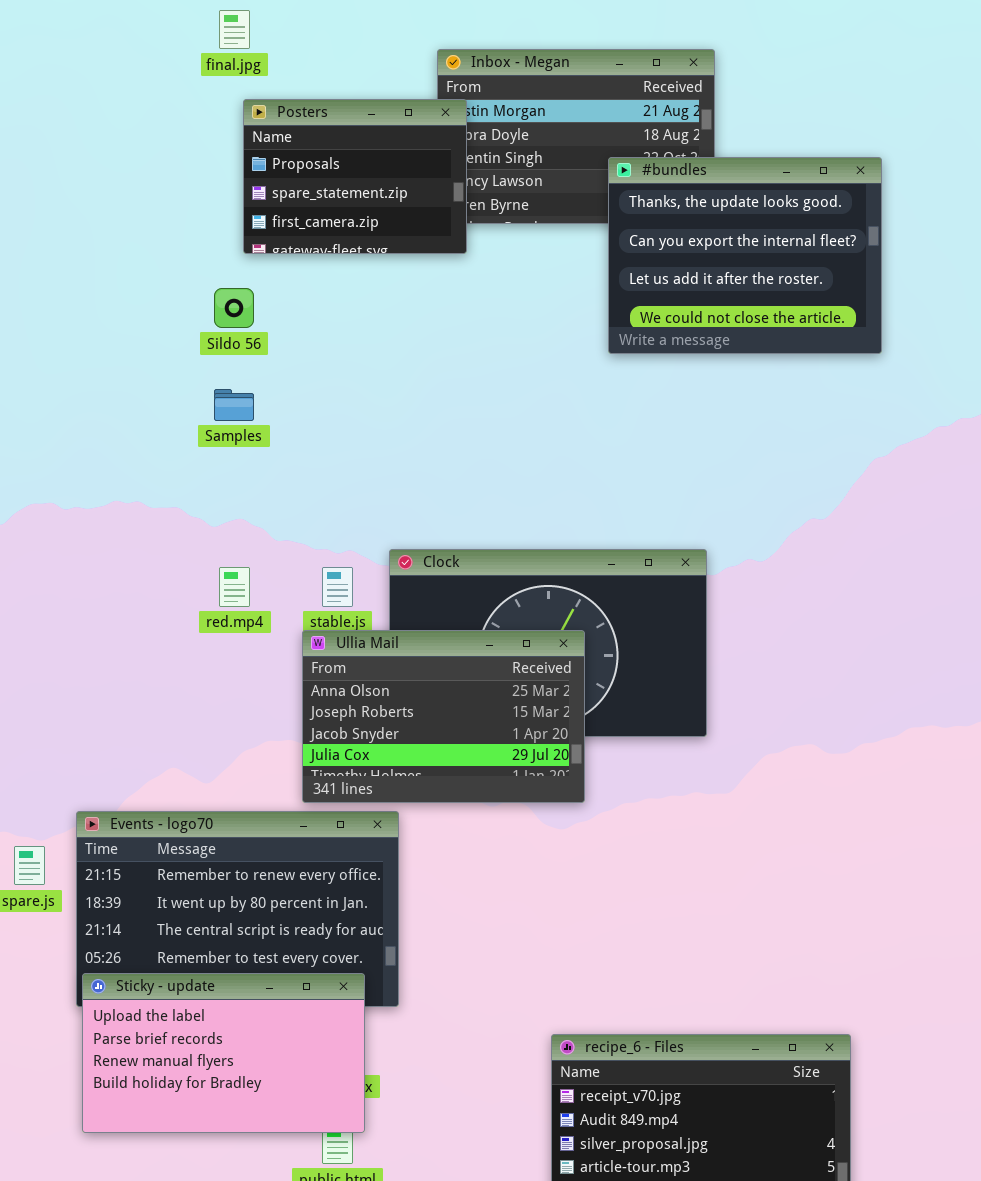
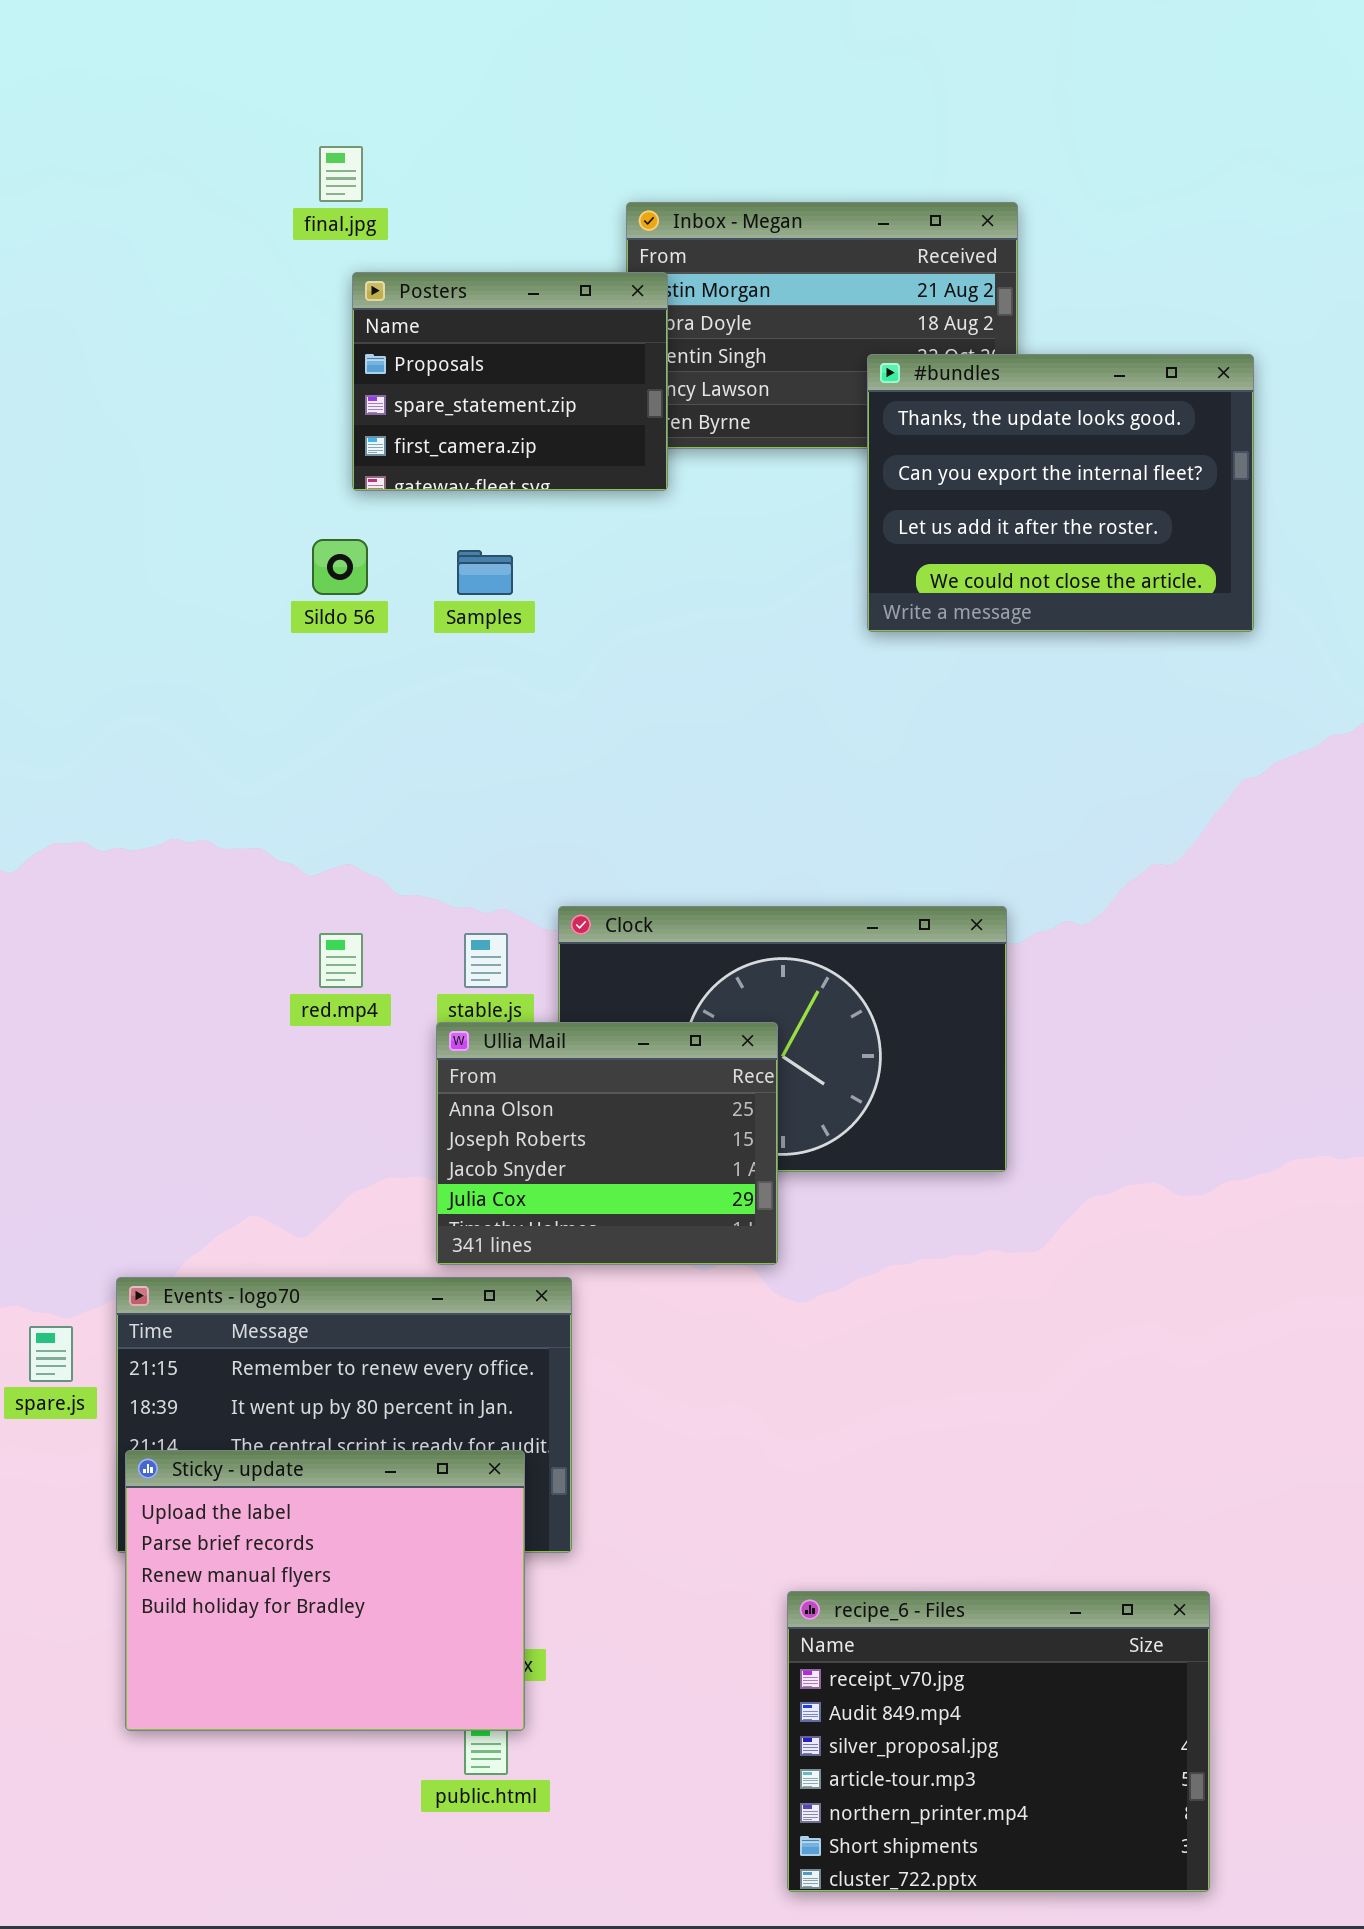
Samples: [214,389,254,421] -> [457,550,513,595], moved
Ullia Mail: [302,630,585,803] -> [436,1022,778,1265], resized
Sticky - update: [82,973,365,1133] -> [125,1450,525,1731], resized

